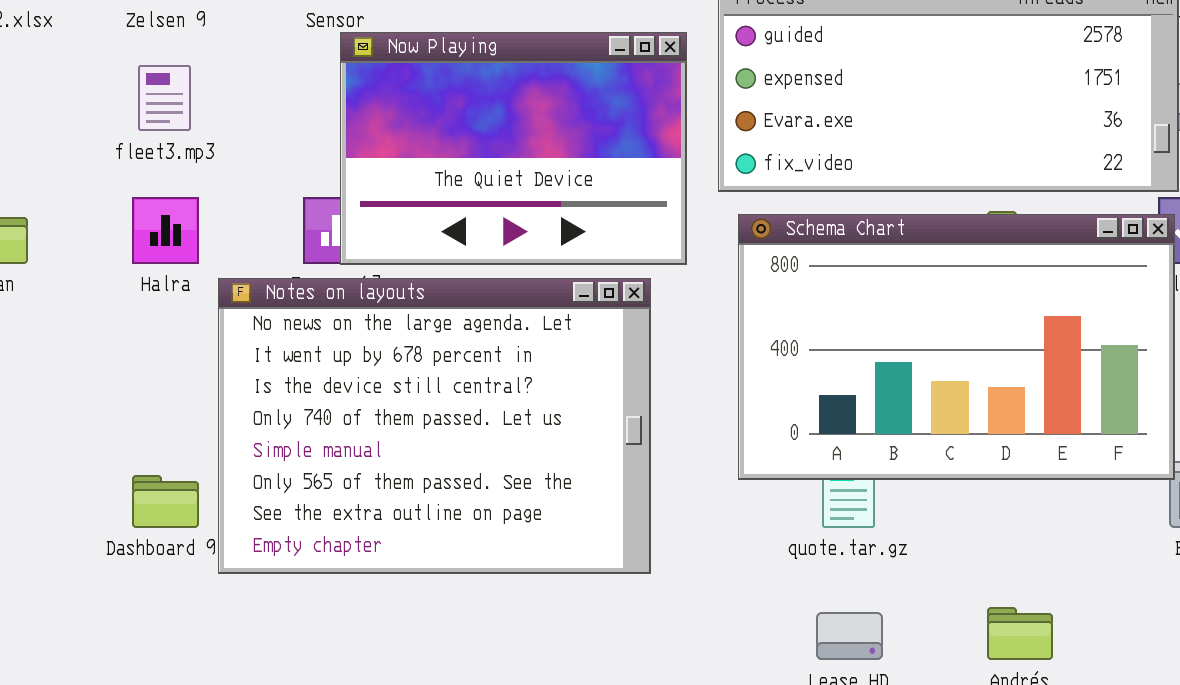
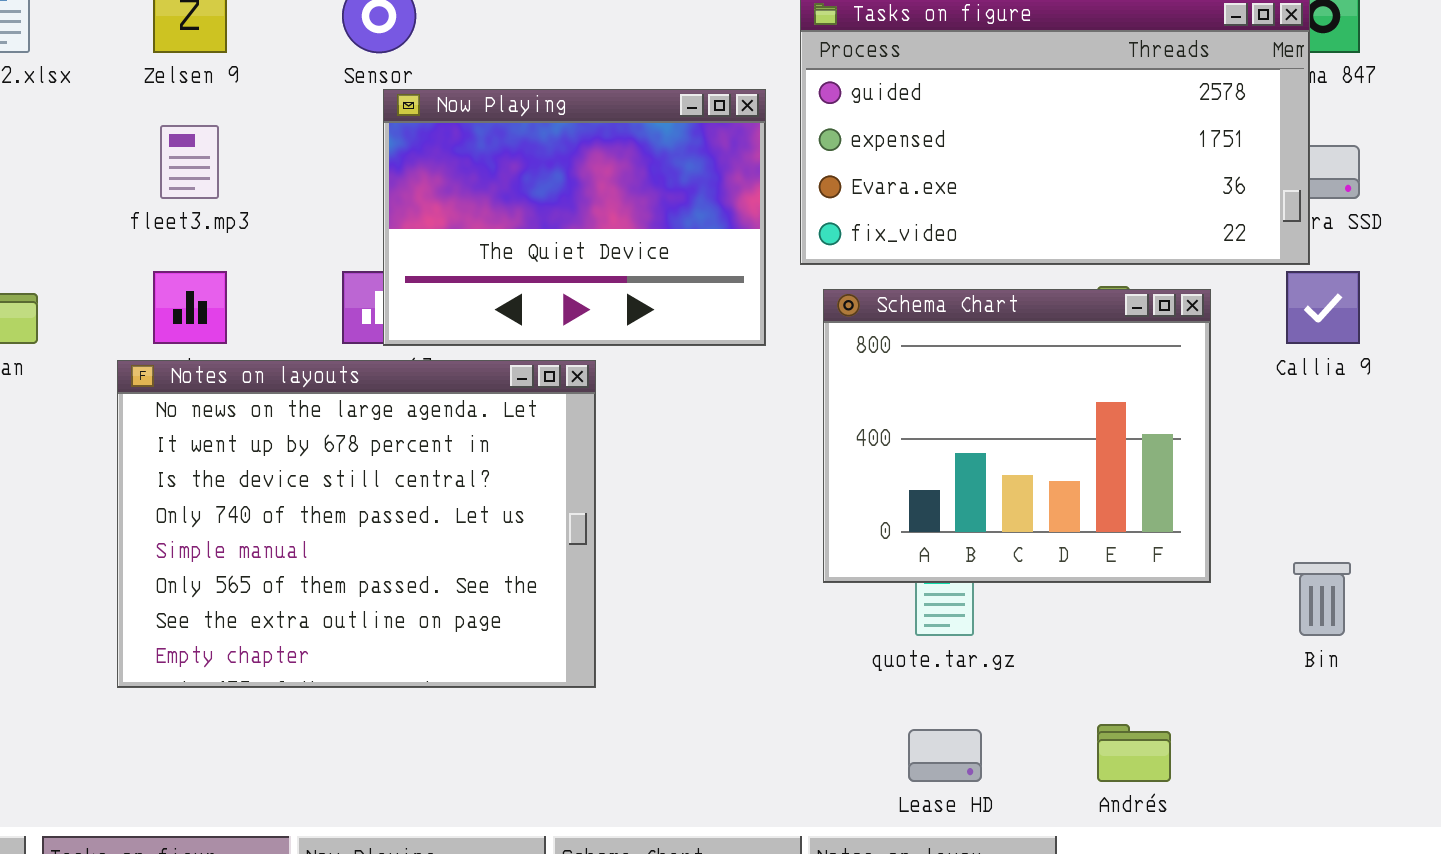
Schema Chart: [738,214,1175,480] -> [823,289,1211,583], resized
Notes on layouts: [218,278,651,574] -> [117,360,596,688], moved

